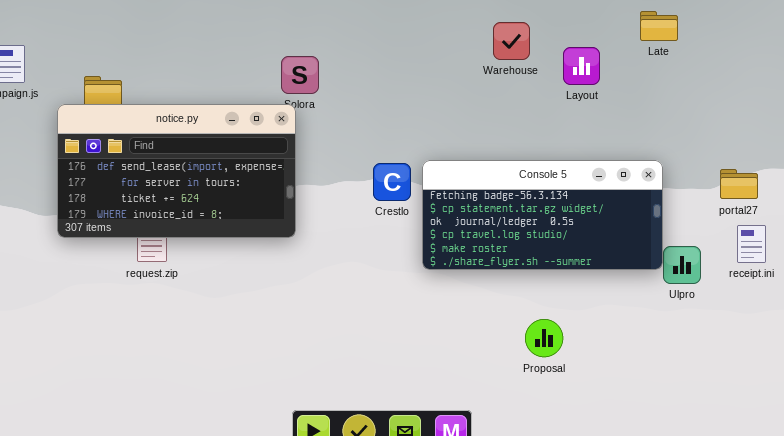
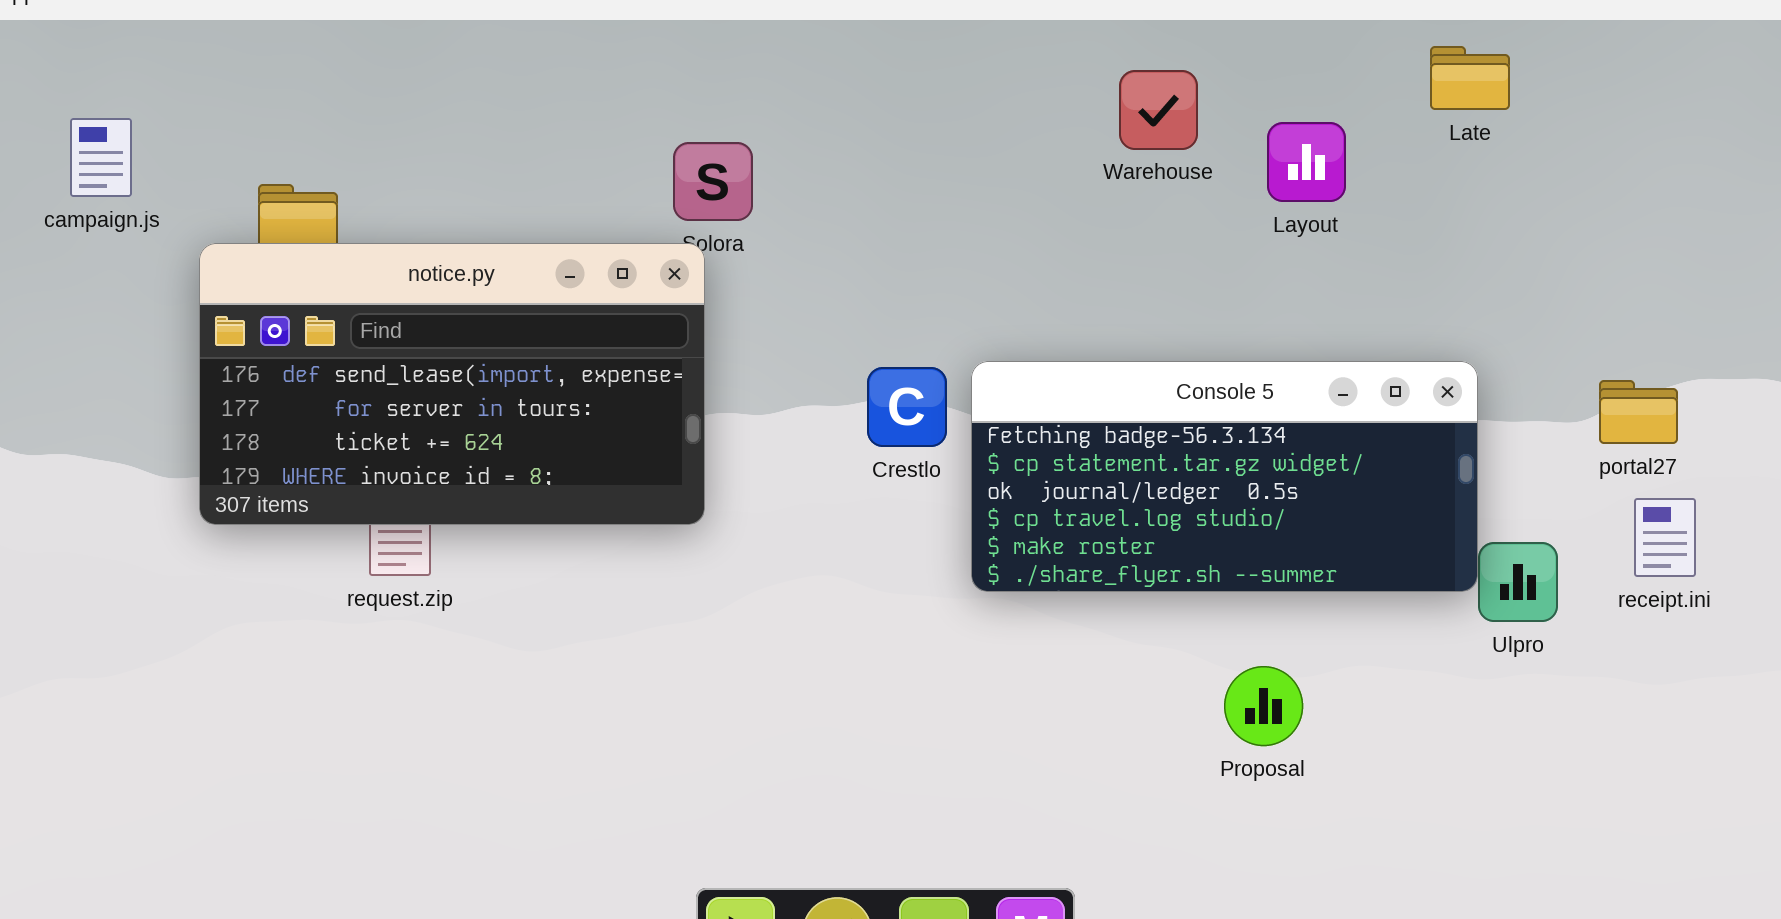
Proposal: [525,319,563,357] -> [1224,666,1303,746], moved

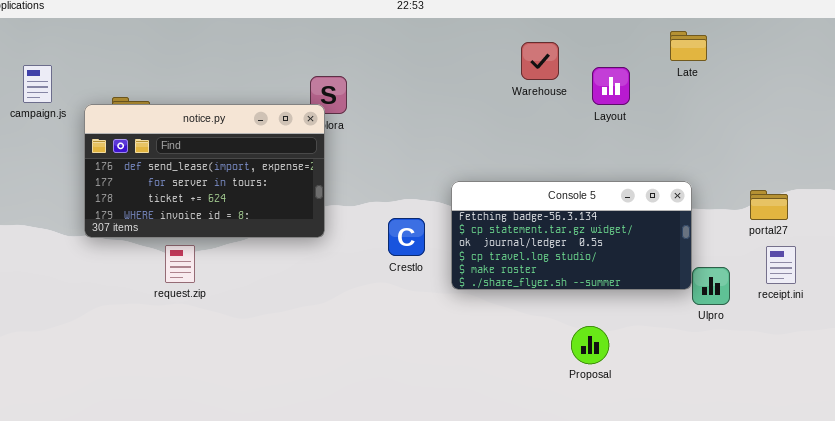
notice.py: [199,243,705,525] -> [84,104,325,238], moved
Crestlo: [867,367,947,447] -> [388,218,425,256], moved

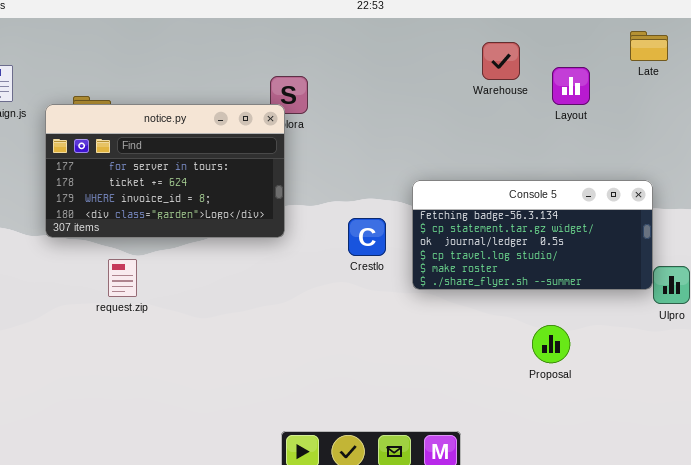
notice.py: [84,104,325,238] -> [45,104,285,238], scrolled down 1 row
request.zip: [165,245,195,283] -> [108,259,137,297], moved

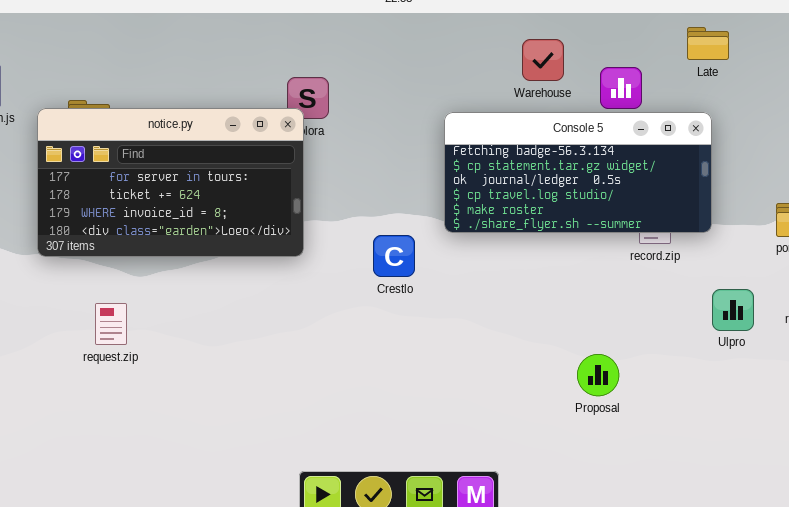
Console 5: [412,180,653,290] -> [444,112,712,233], moved
request.zip: [108,259,137,297] -> [95,303,127,345], moved

